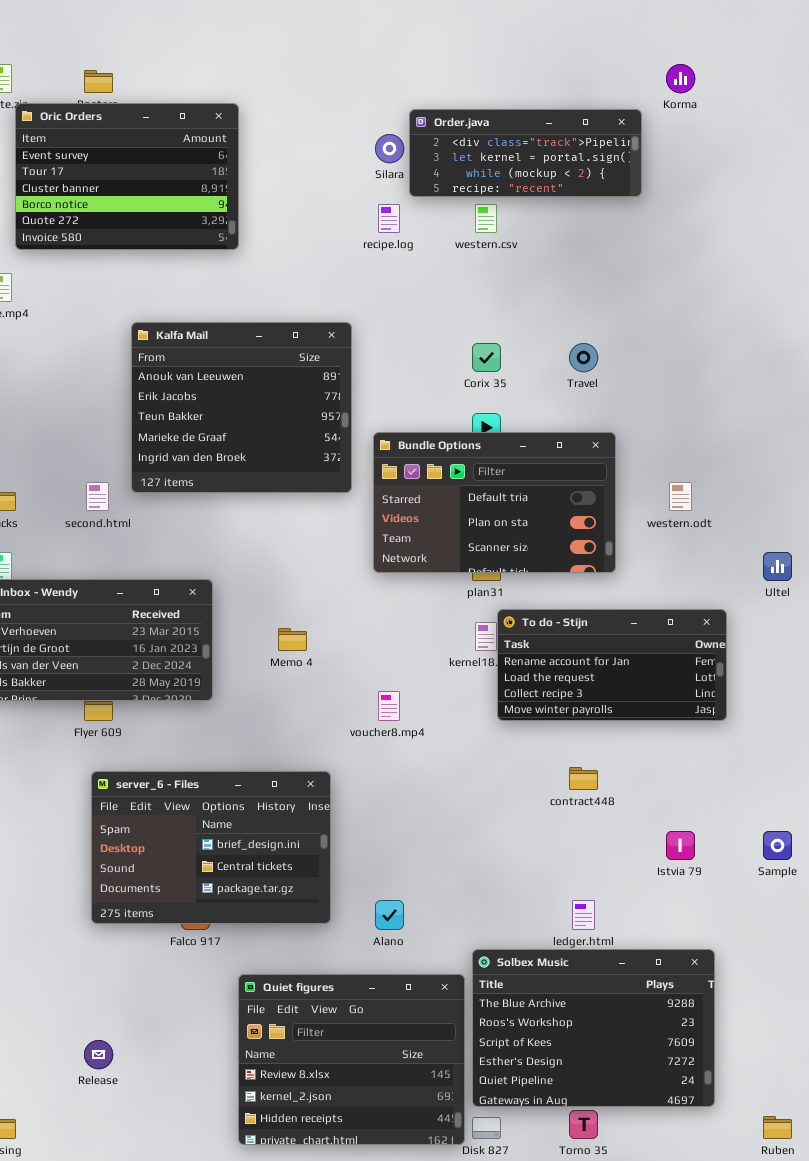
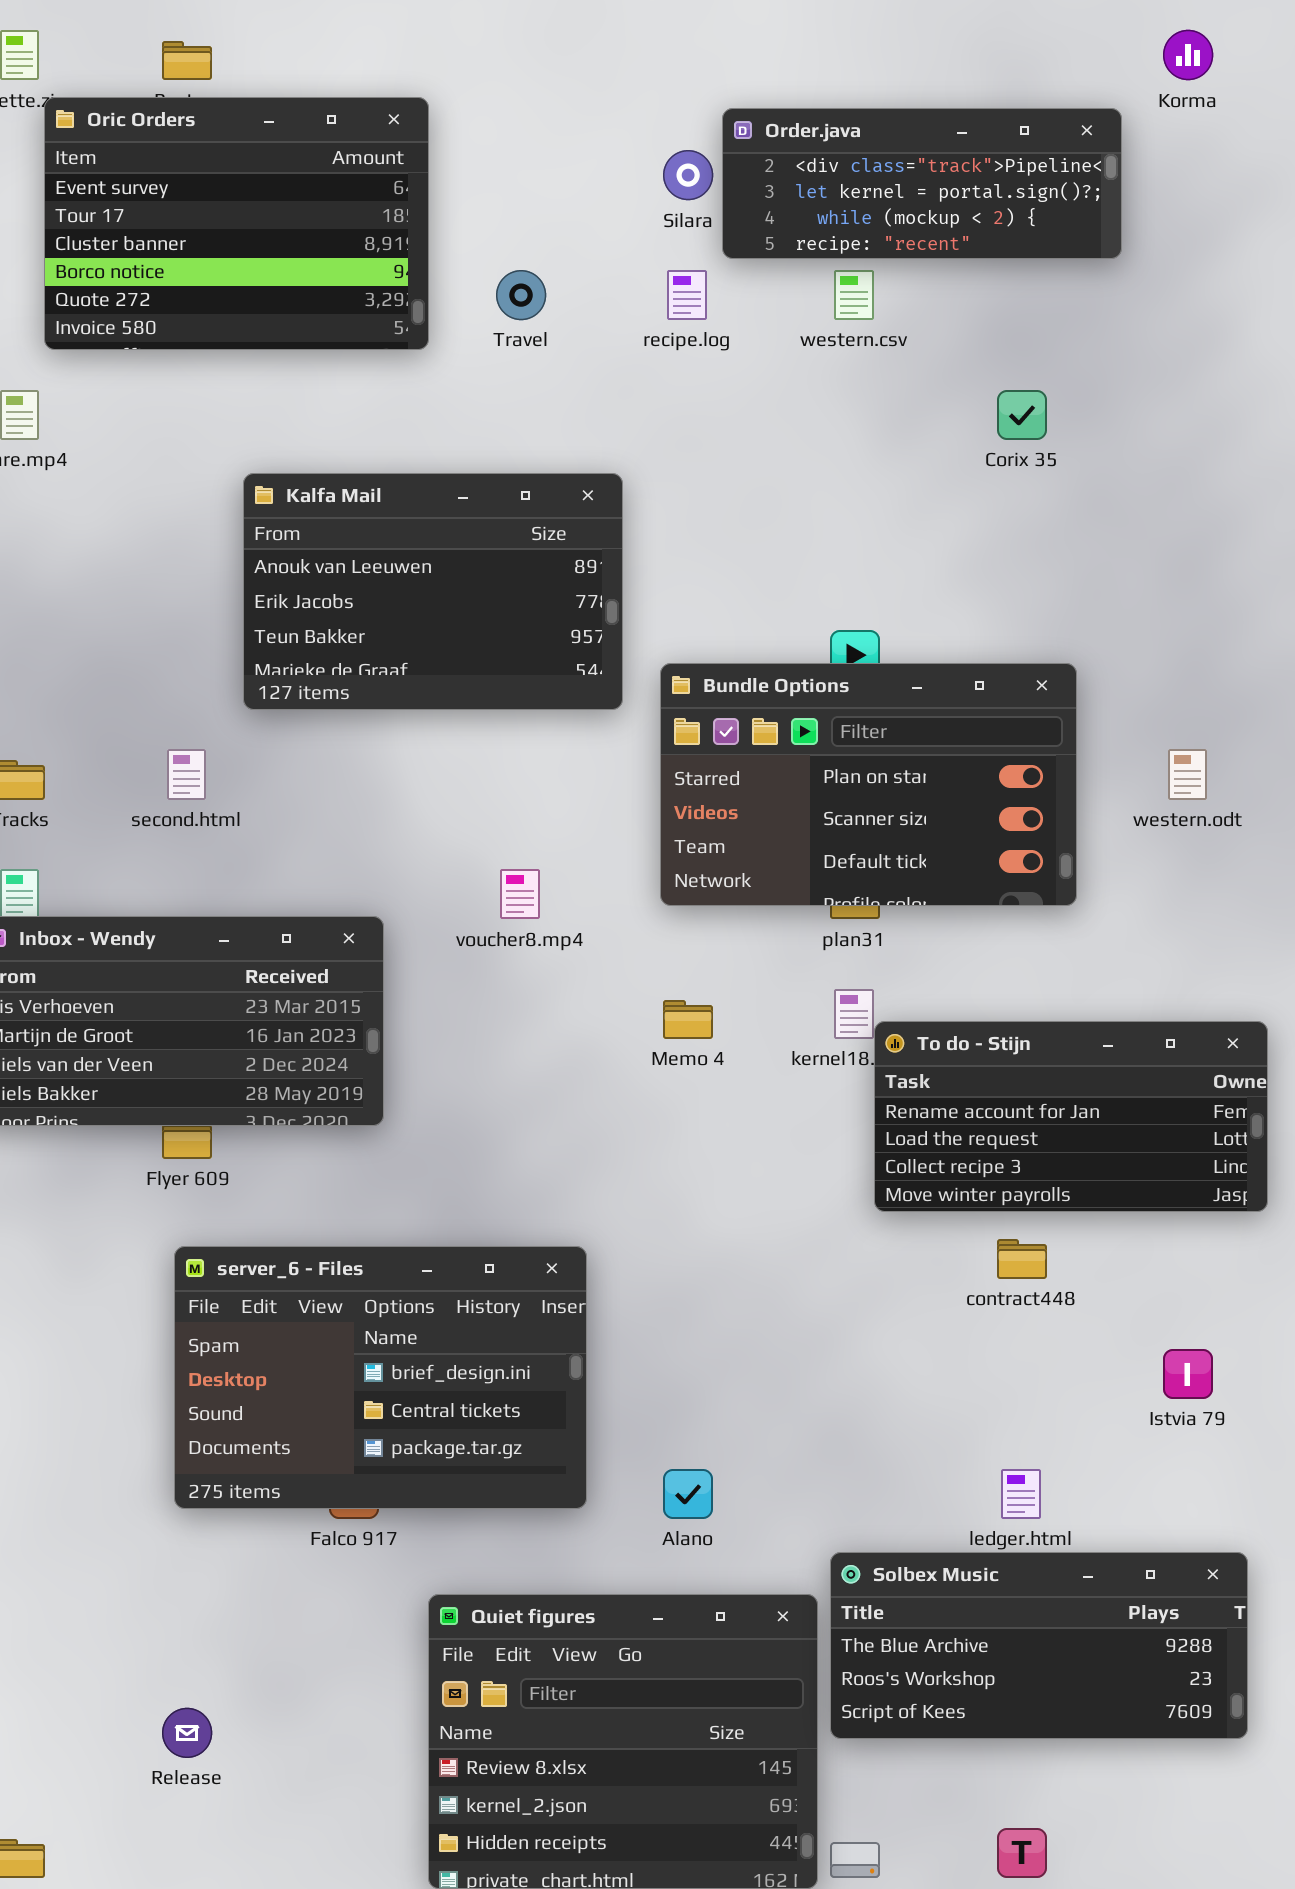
Kalfa Mail: [131,322,352,493] -> [243,473,623,710], resized
Corix 35: [472,343,501,372] -> [997,390,1047,440], moved
Travel: [569,343,598,372] -> [496,270,546,320], moved
Bundle Options: [373,432,616,573] -> [660,663,1077,906], scrolled down 1 row
To do - Stijn: [497,609,727,721] -> [874,1021,1268,1212], moved
Memo 4: [278,628,307,651] -> [663,1000,713,1039], moved
voucher8.mp4: [378,691,400,721] -> [500,869,540,919], moved
Solbex Music: [472,949,715,1107] -> [830,1552,1248,1739], resized

